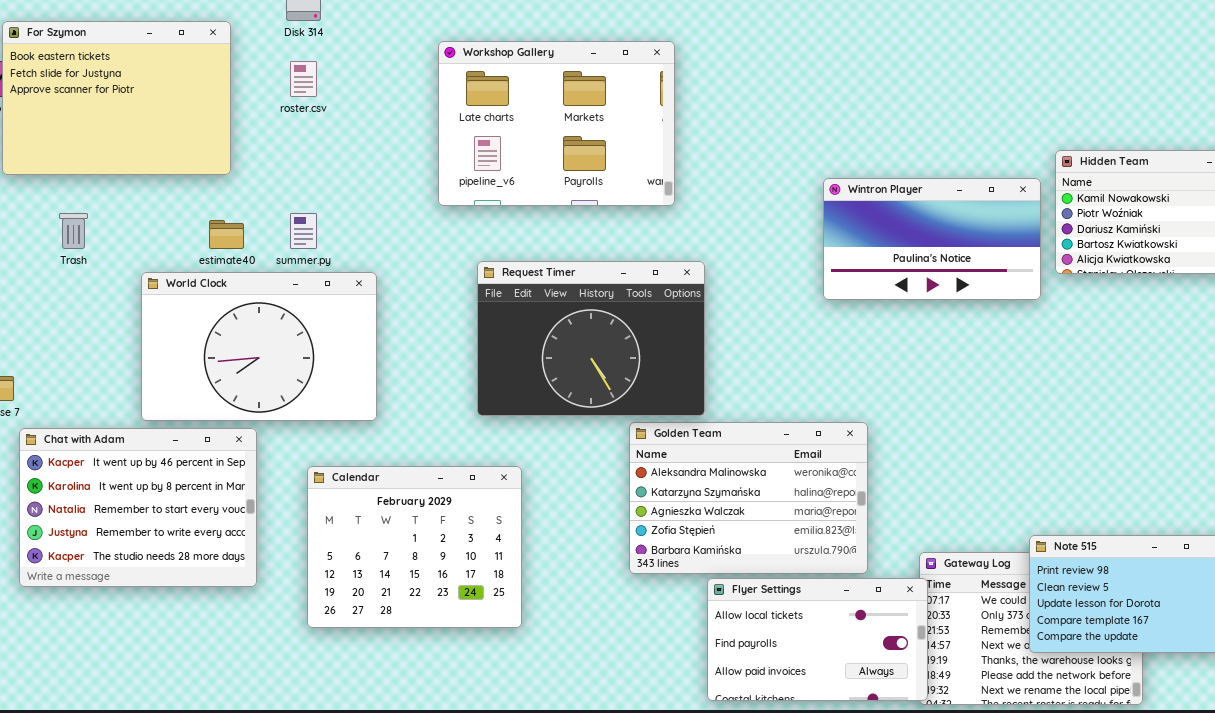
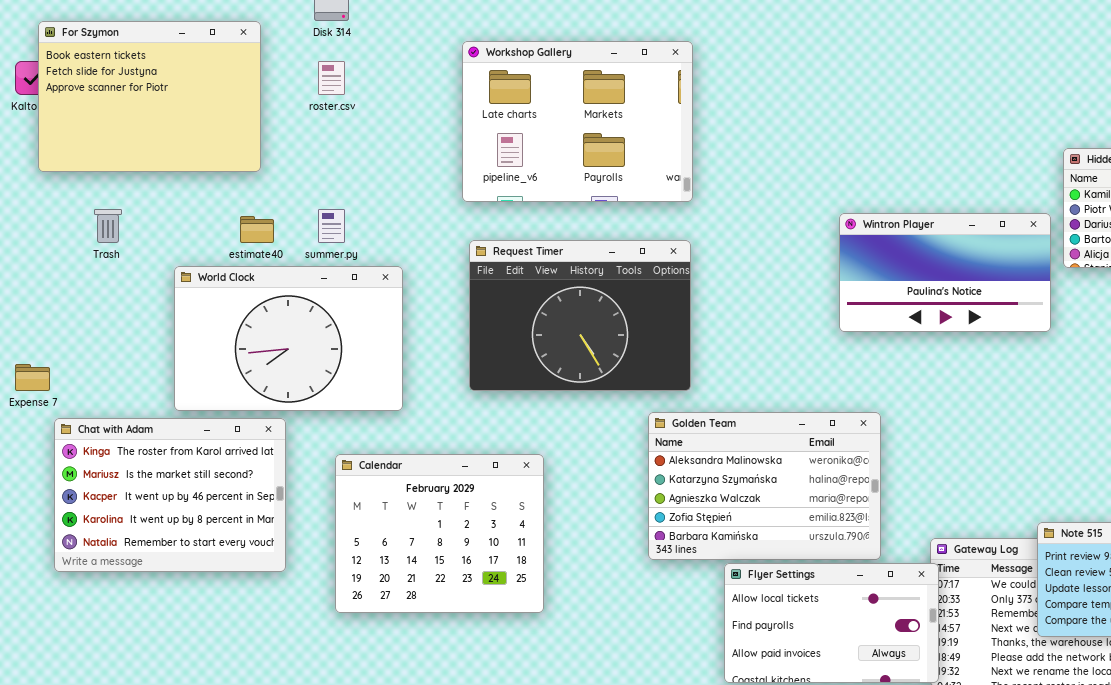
Wintron Player: [823,178,1041,300] -> [839,213,1051,332], moved
Request Timer: [477,261,705,416] -> [469,240,691,391], moved
Chat with Adam: [19,428,257,587] -> [54,418,286,572], scrolled up 2 rows

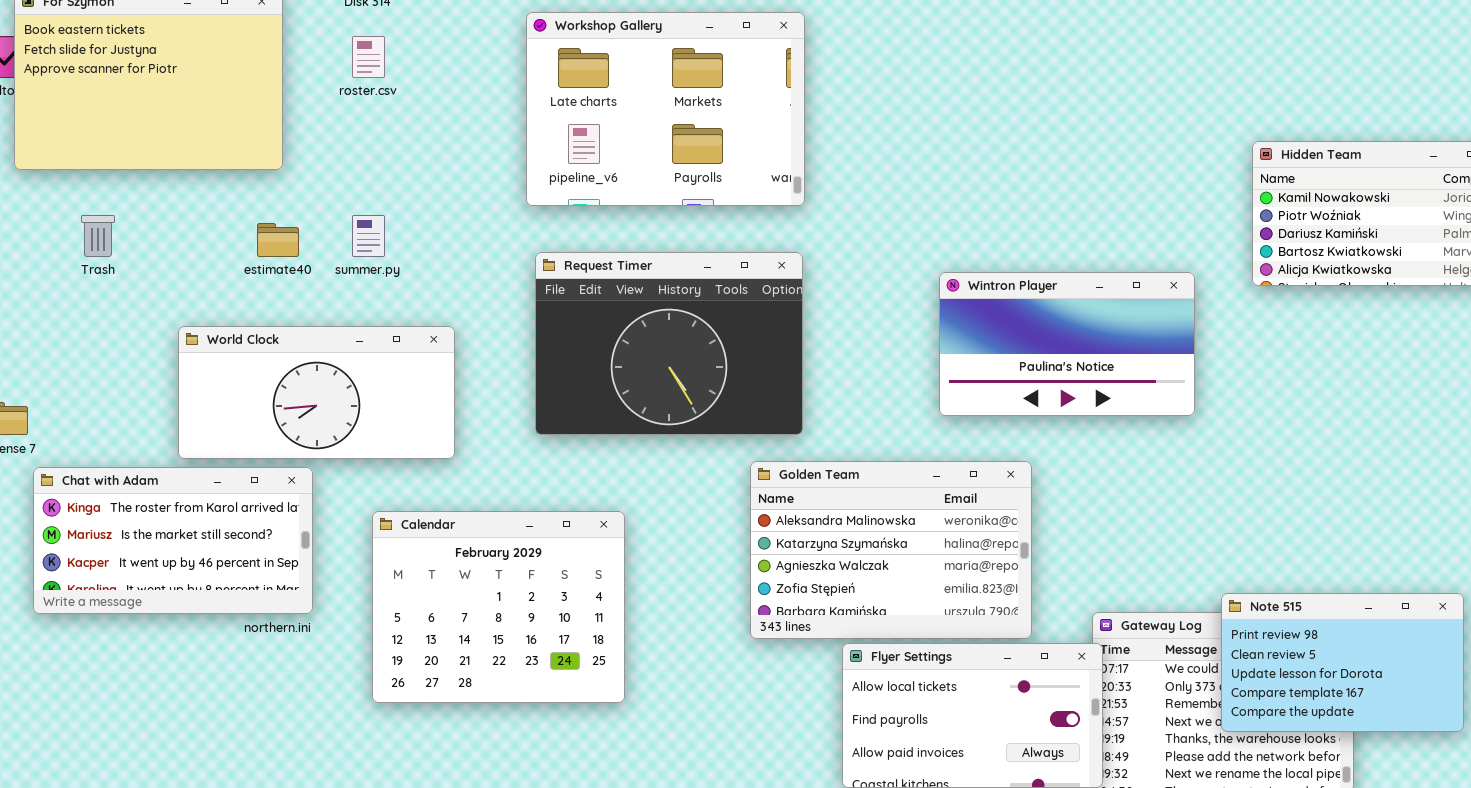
Wintron Player: [839,213,1051,332] -> [939,272,1195,416], moved
World Clock: [174,266,403,411] -> [178,326,455,459], resized
Chat with Adam: [54,418,286,572] -> [33,467,313,614], resized

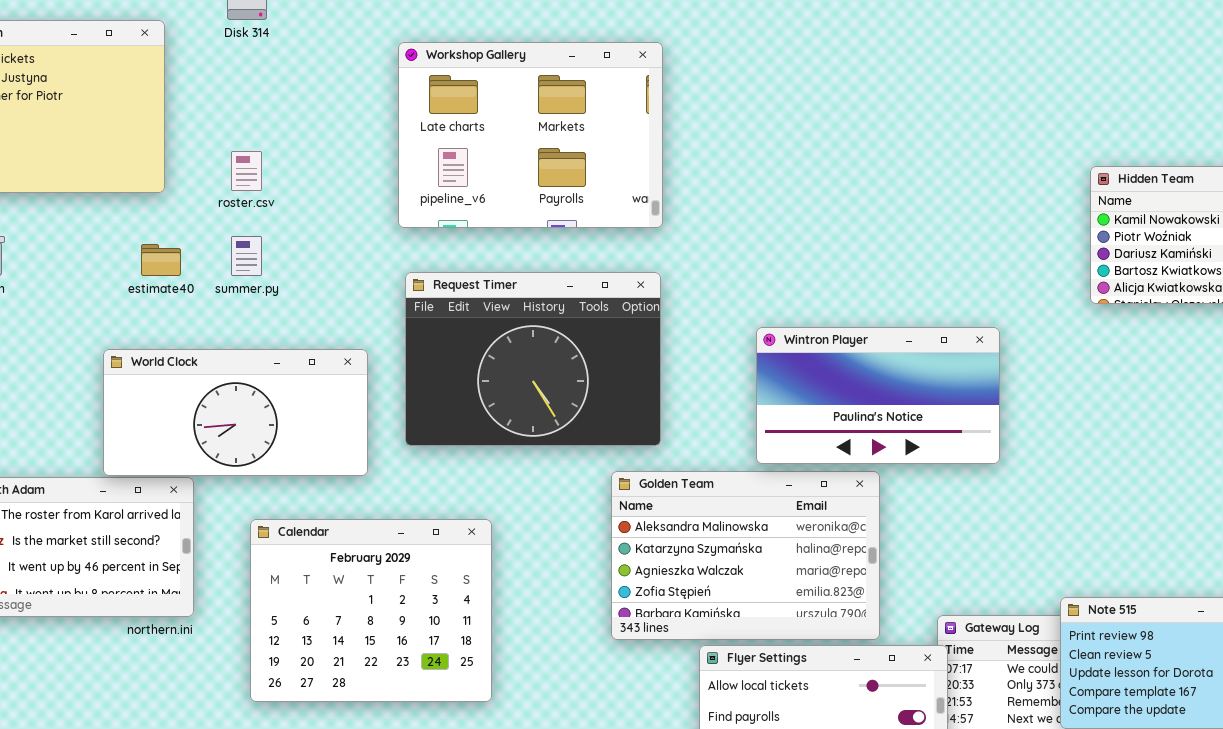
roster.csv: [352,36,385,78] -> [231,151,262,191], moved
Wintron Player: [939,272,1195,416] -> [756,327,1000,464], moved
World Clock: [178,326,455,459] -> [103,349,368,476], moved

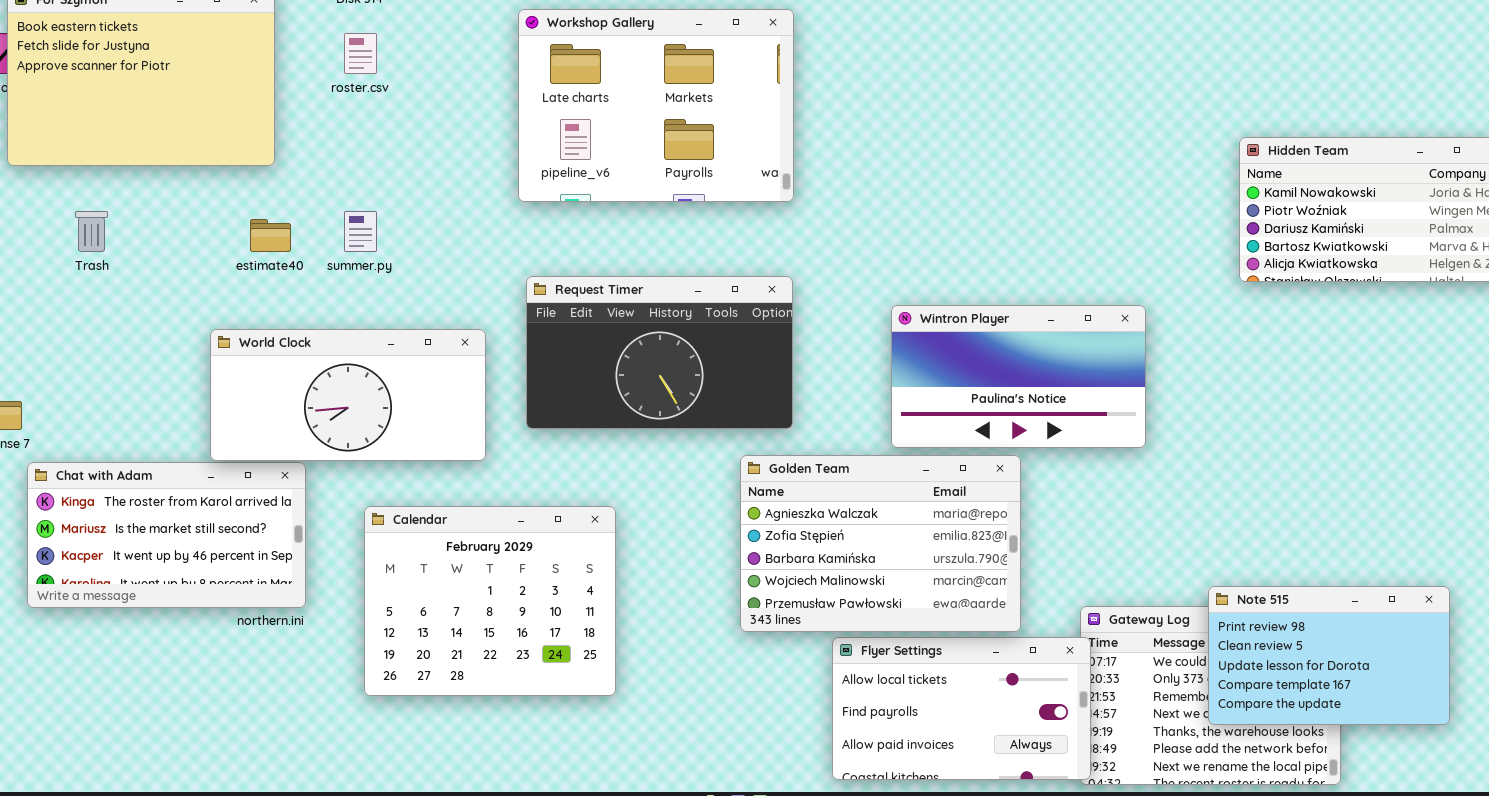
roster.csv: [231,151,262,191] -> [344,33,377,74], moved
Request Timer: [405,272,661,446] -> [526,276,793,429], resized
Golden Team: [611,471,880,640] -> [740,455,1021,632], scrolled down 2 rows

